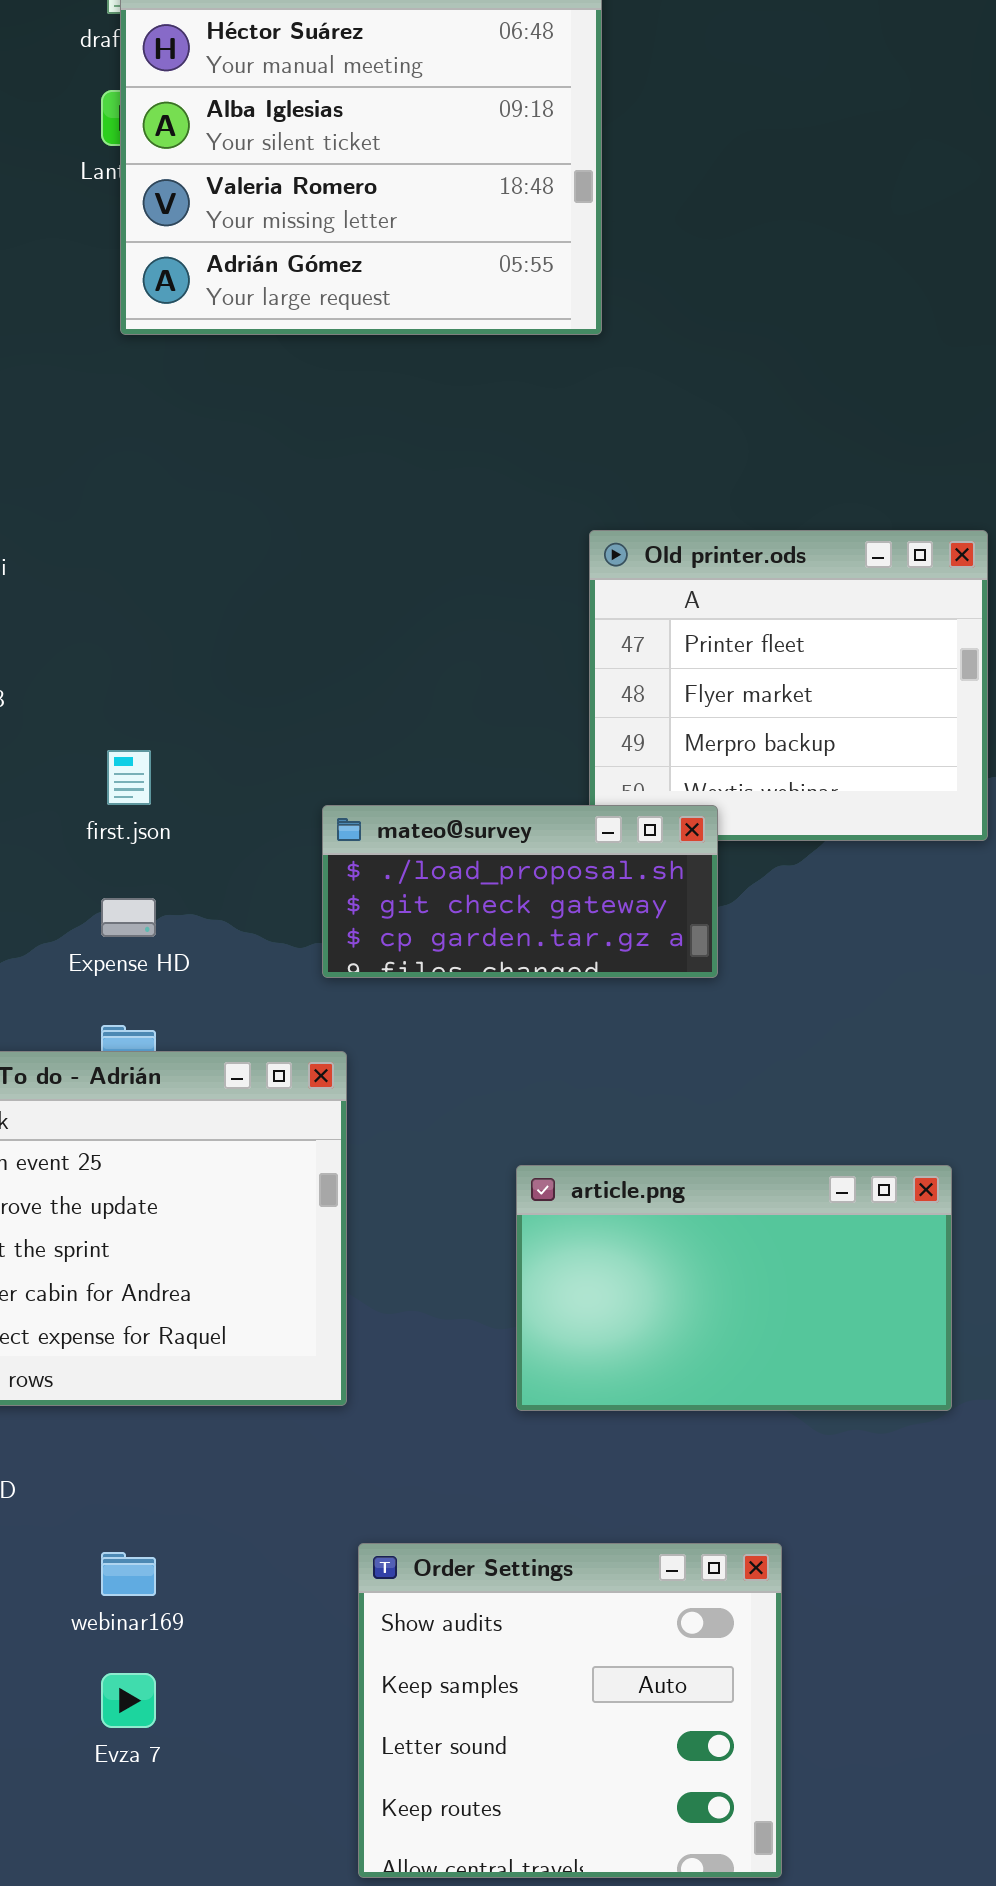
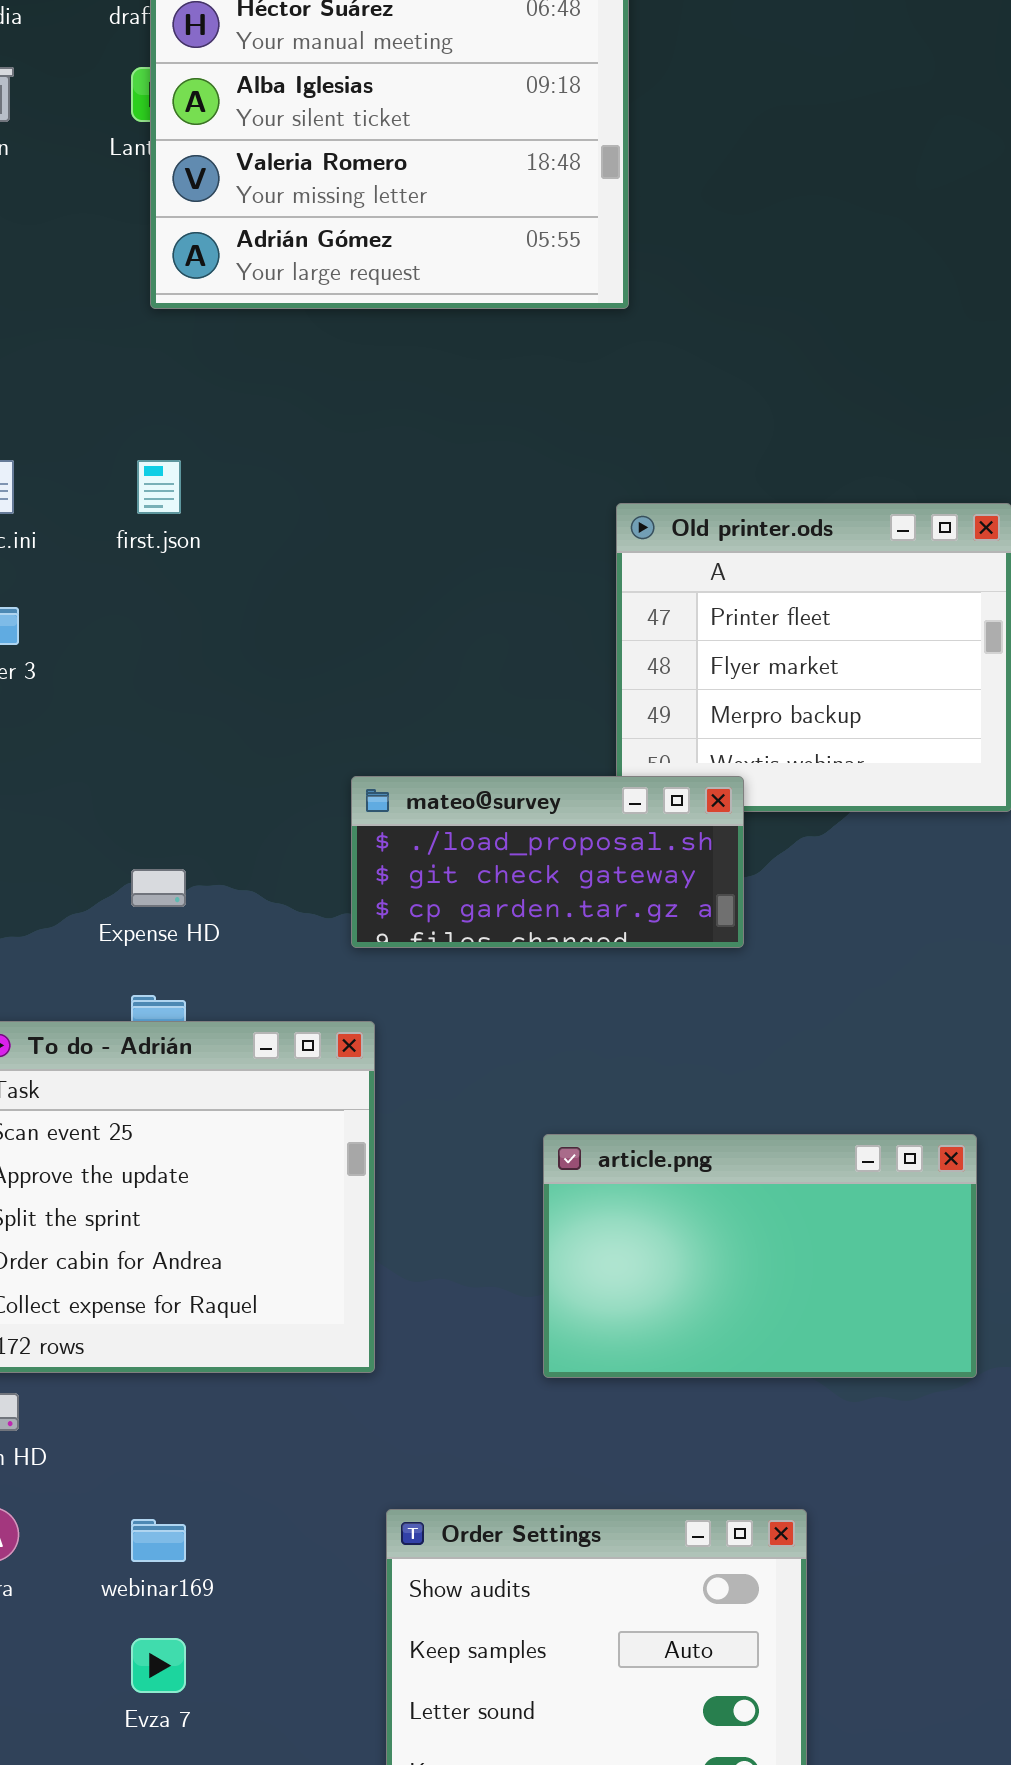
first.json: [107,750,151,805] -> [137,460,181,514], moved

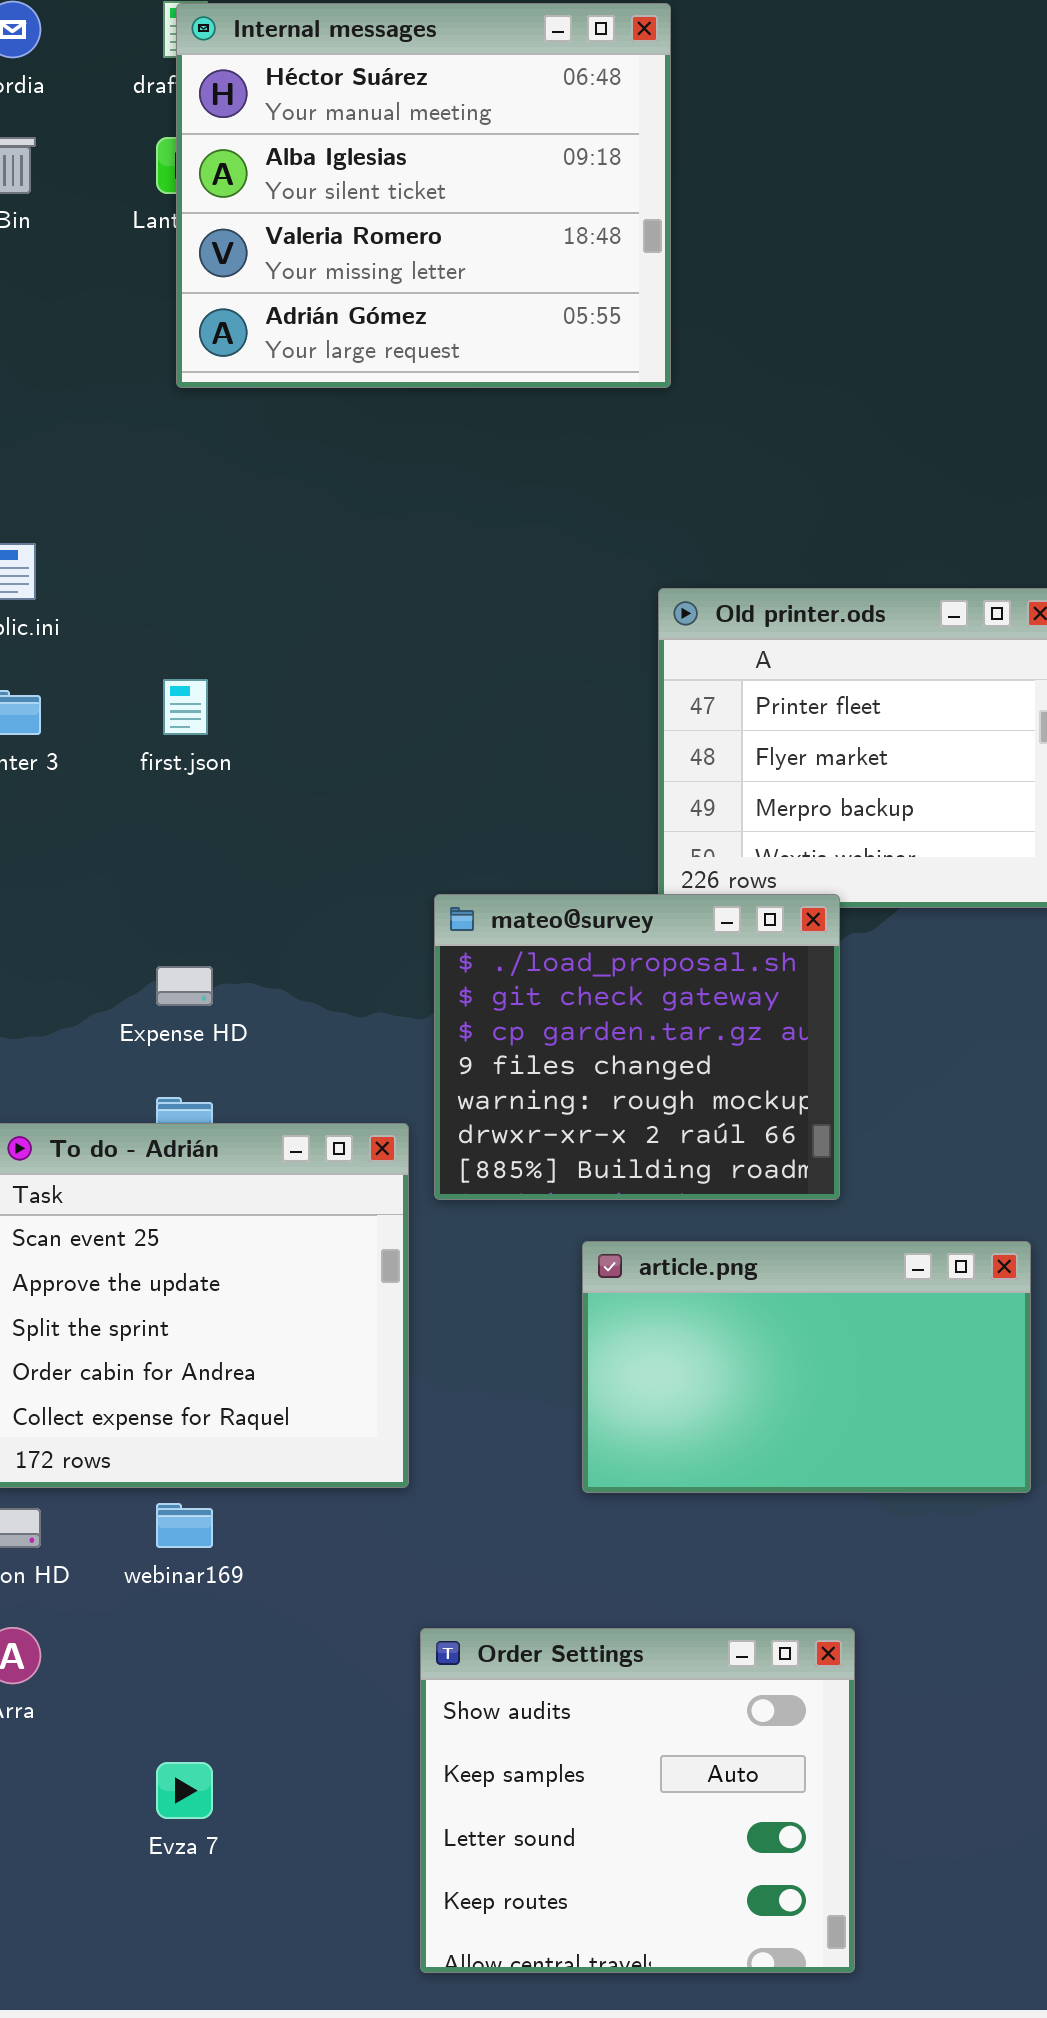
first.json: [137,460,181,514] -> [163,679,208,735], moved
mateo@survey: [351,776,744,948] -> [434,894,840,1200], moved, resized
webinar169: [131,1519,186,1562] -> [156,1503,213,1548], moved

